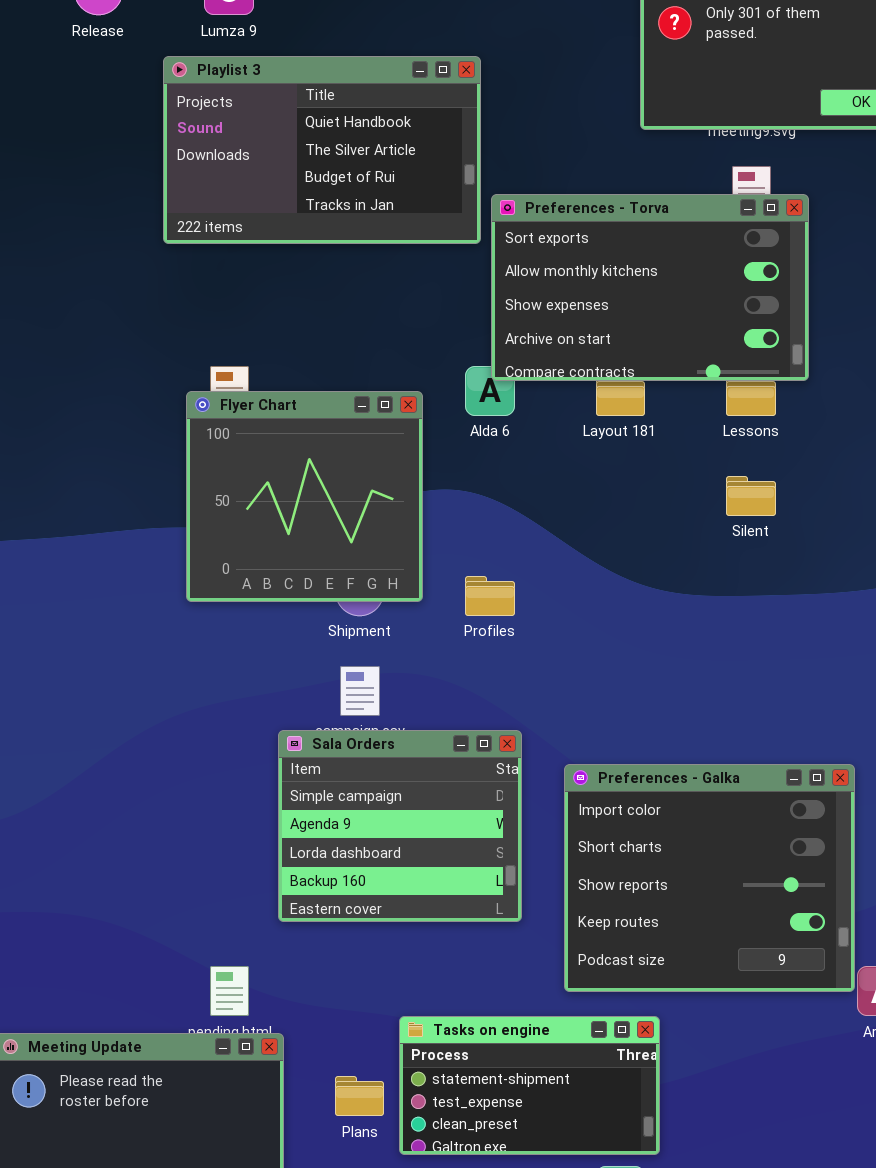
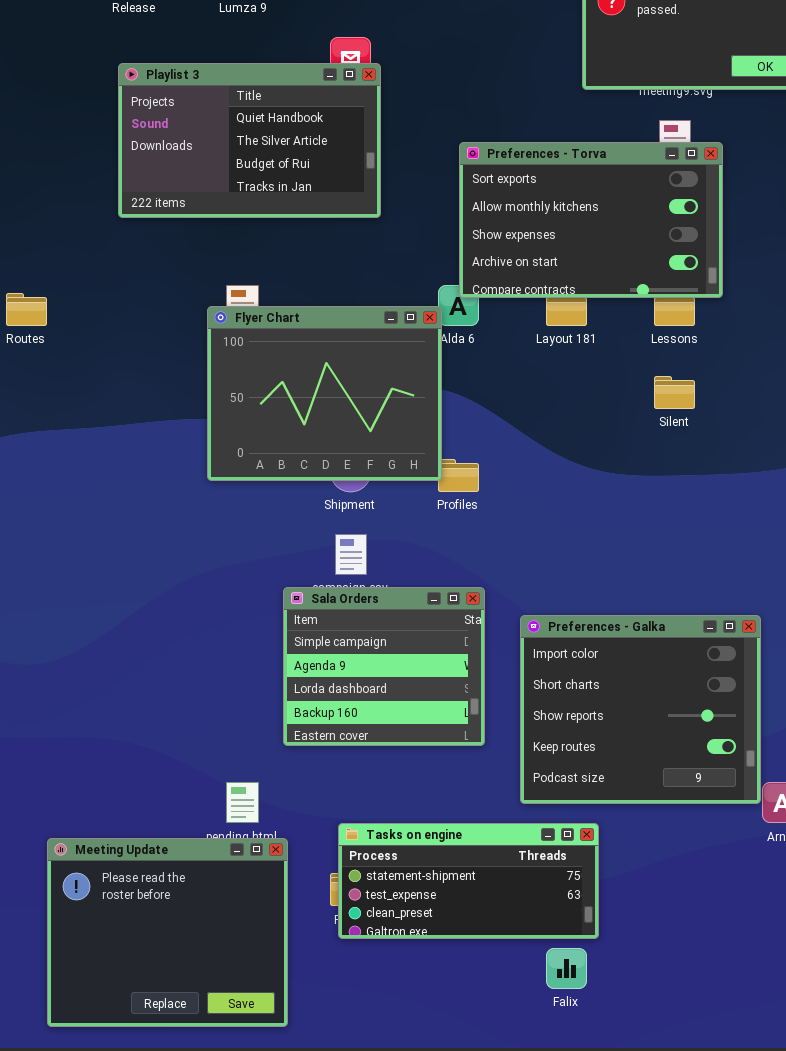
Playlist 3: [163,56,481,244] -> [118,63,381,218], moved
Flyer Chart: [186,391,423,602] -> [207,306,442,481], resized
Tasks on engine: [399,1016,660,1155] -> [338,823,599,939], resized

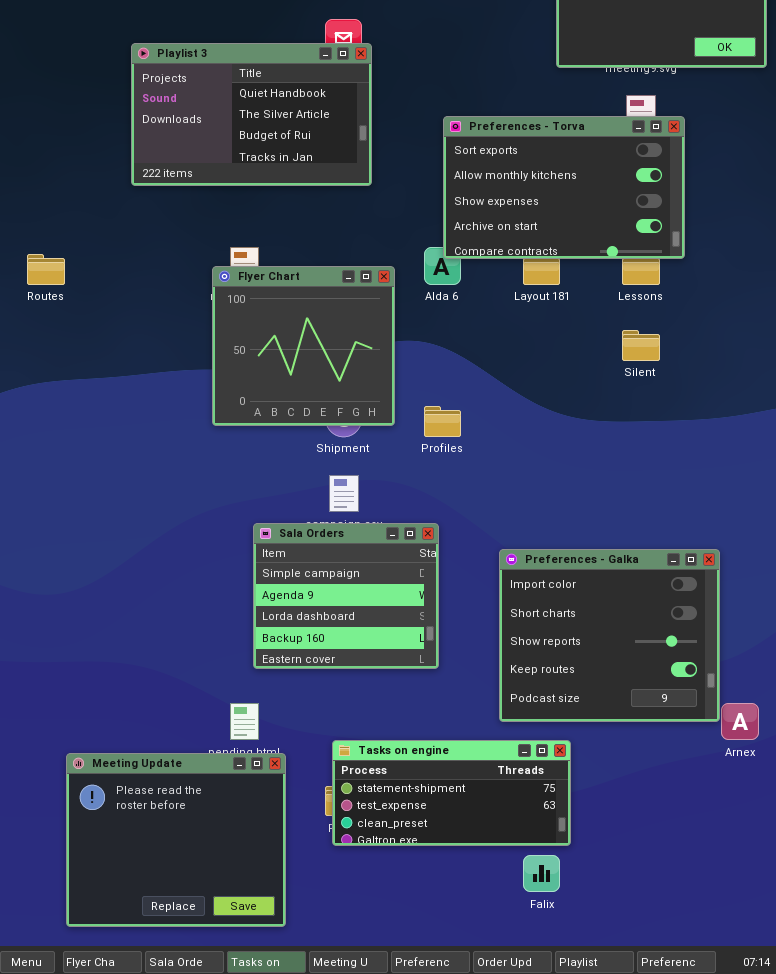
Flyer Chart: [207,306,442,481] -> [212,266,395,426], resized
Sala Orders: [283,587,485,746] -> [253,523,439,669], moved

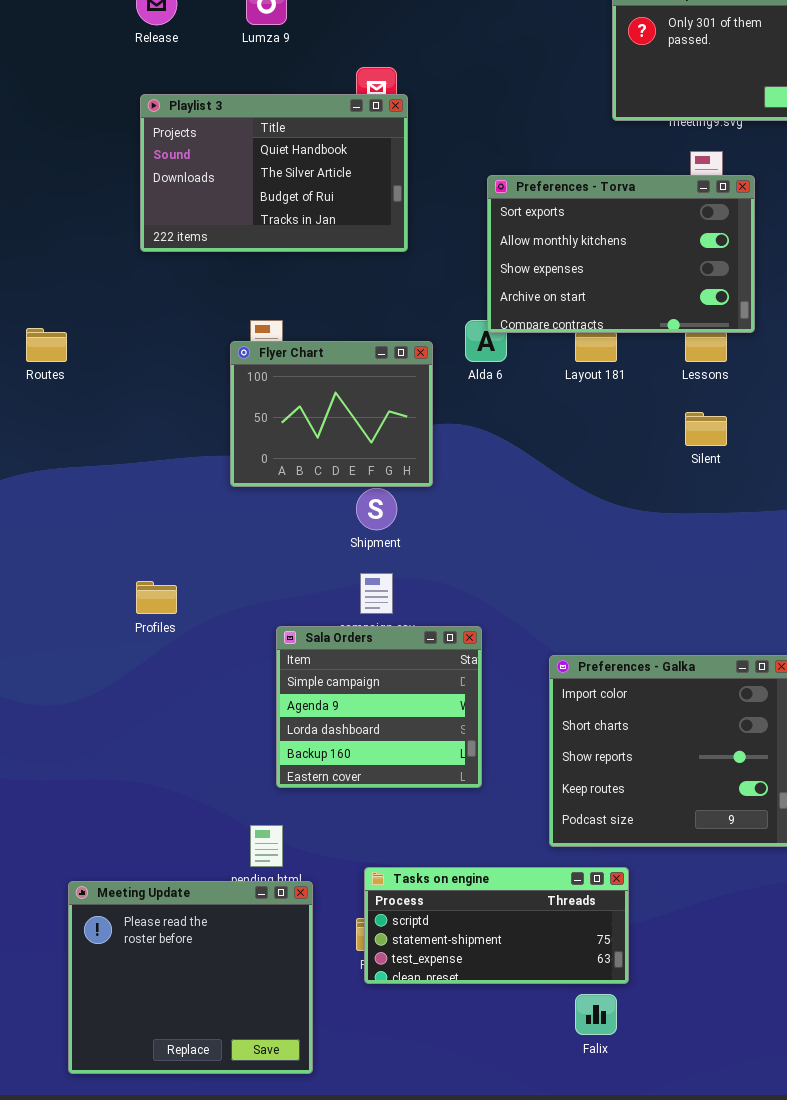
Flyer Chart: [212,266,395,426] -> [230,341,433,487], resized
Profiles: [424,406,461,437] -> [136,581,177,614], moved
Tasks on engine: [332,740,571,846] -> [364,867,629,984], scrolled up 1 row

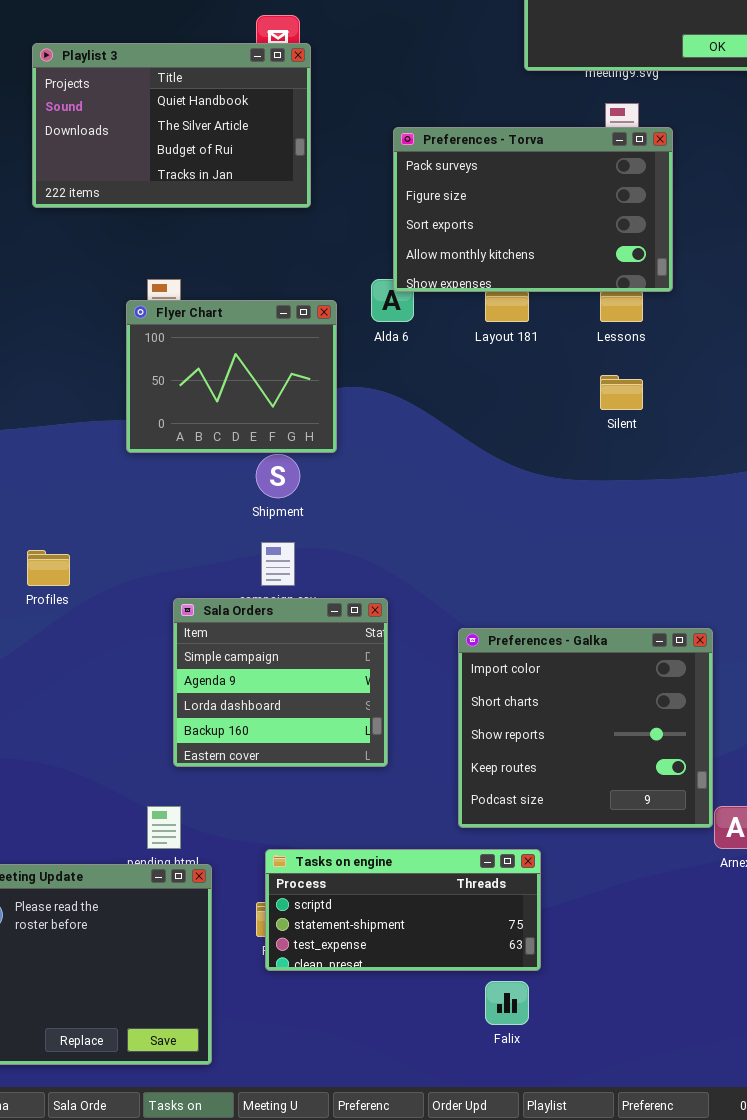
Preferences - Torva: [487,175,755,333] -> [393,127,673,292], scrolled up 2 rows

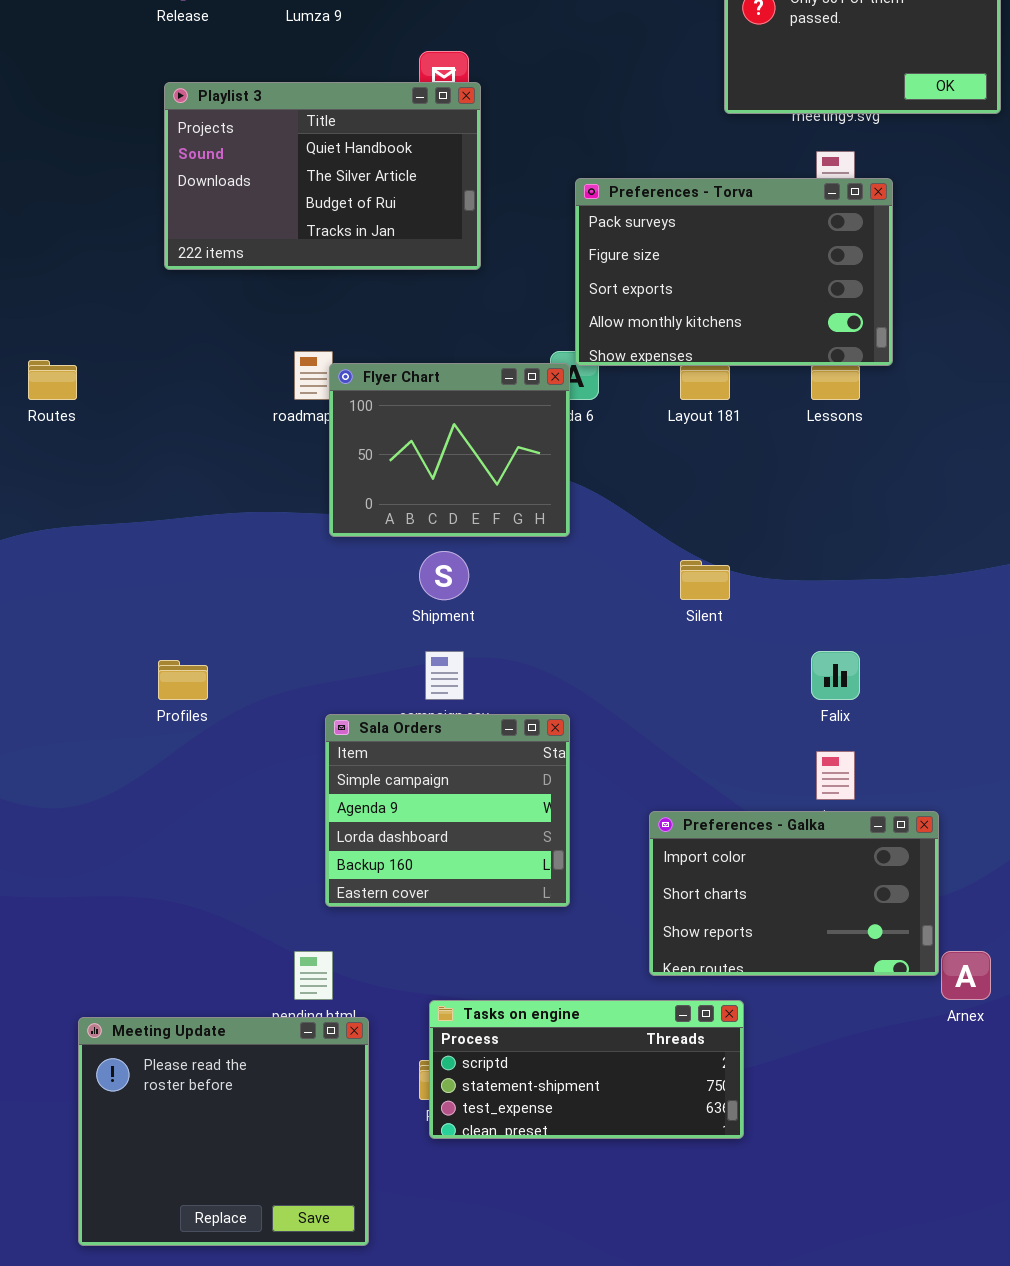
Flyer Chart: [126,300,337,453] -> [329,363,570,537], moved
Silent: [600,375,643,410] -> [680,560,730,600], moved
Preferences - Galka: [458,628,713,828] -> [649,811,939,976], resized
Falix: [485,981,529,1025] -> [811,651,860,700], moved

